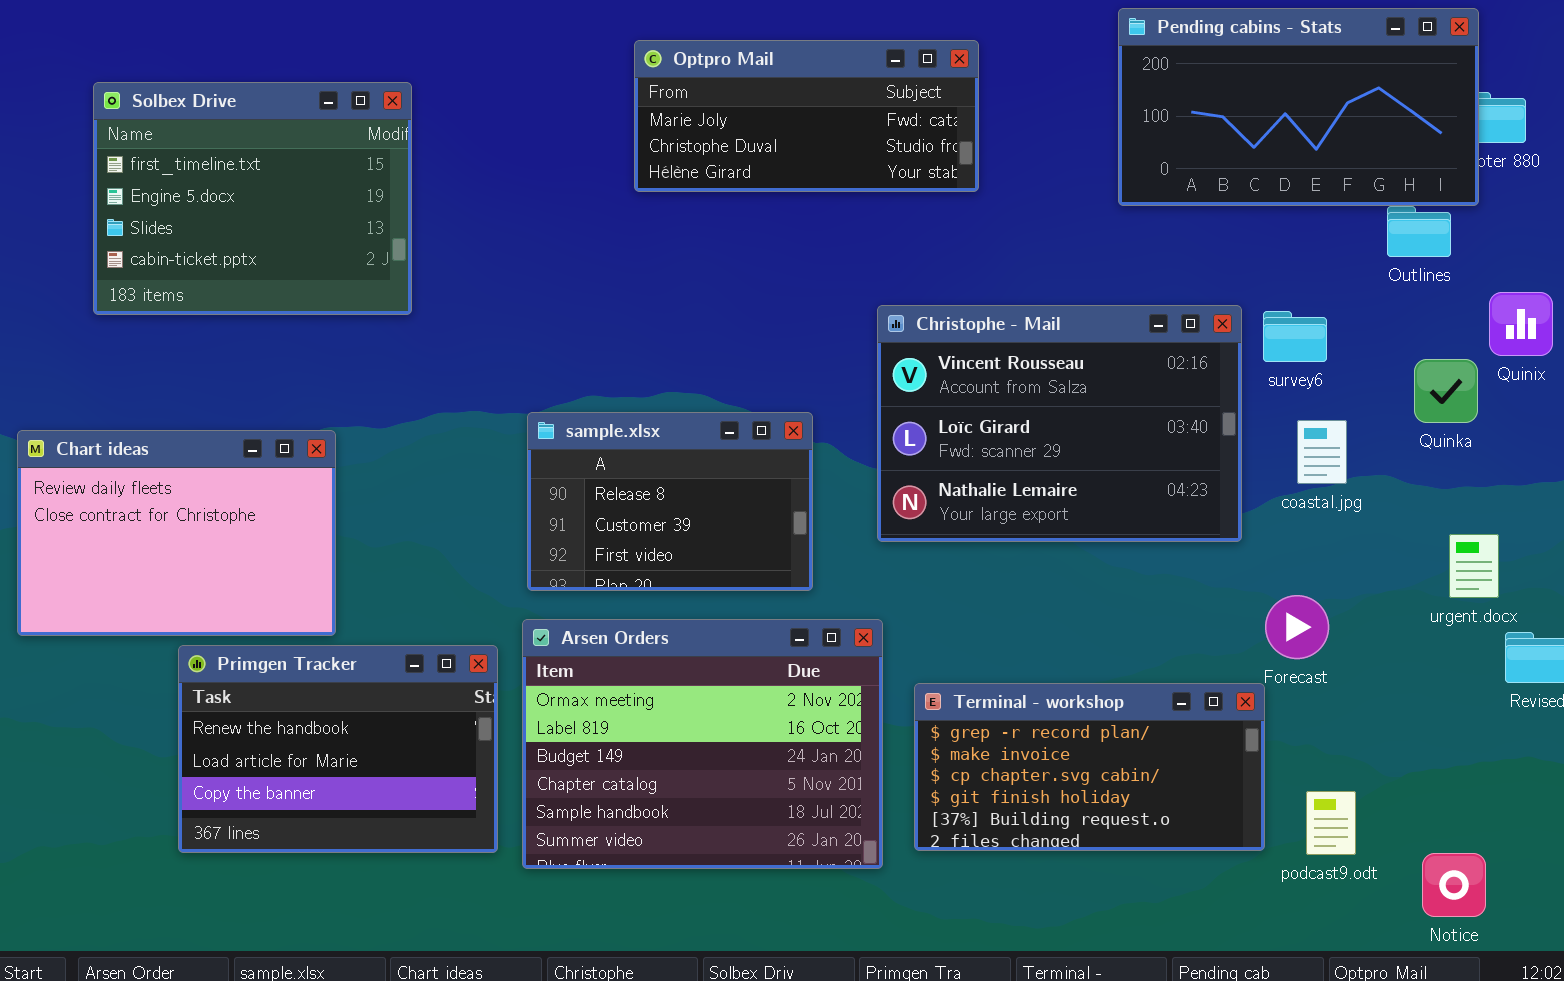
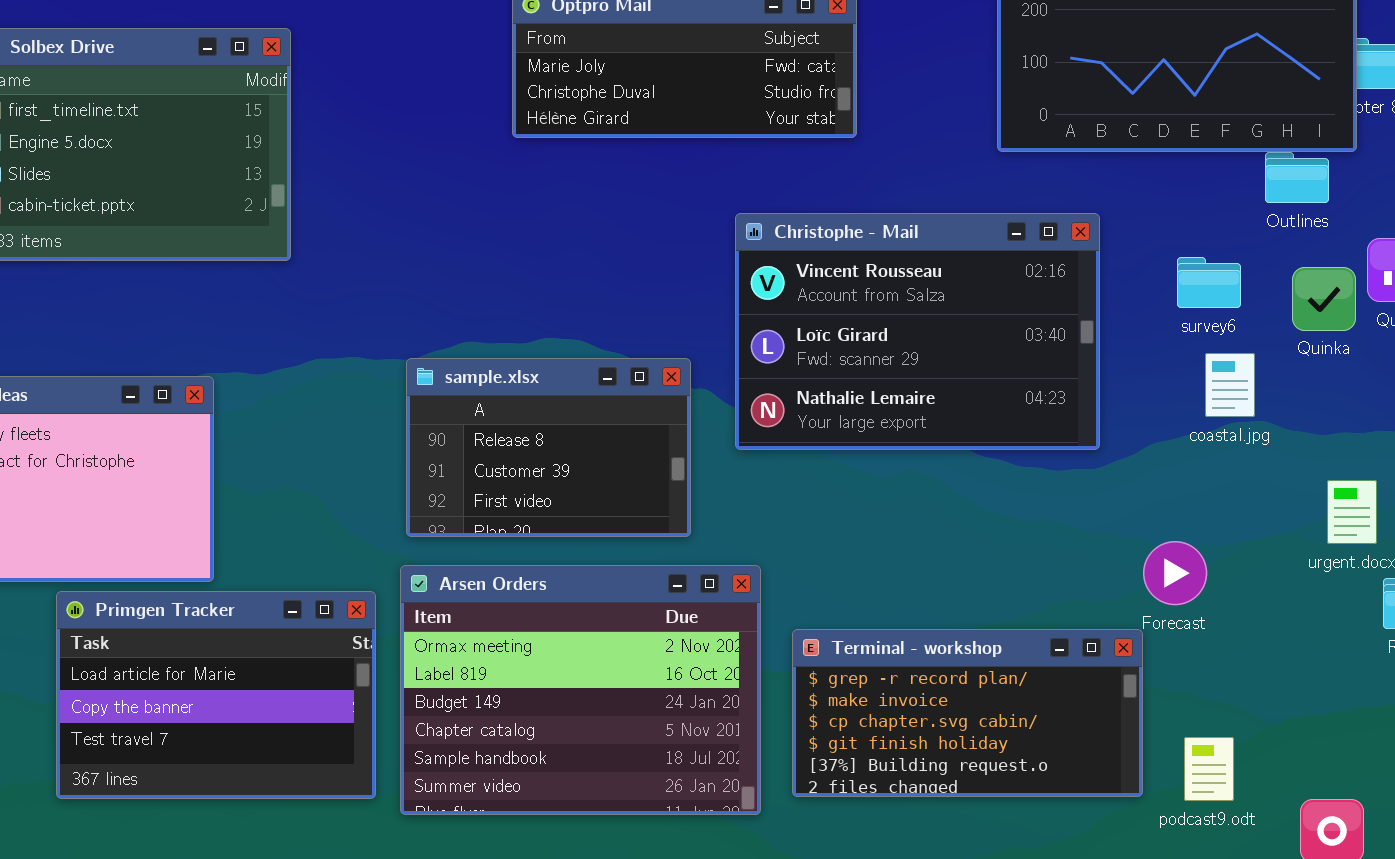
Christophe - Mail: [877,305,1242,542] -> [735,213,1100,450], moved
survey6: [1263,311,1327,362] -> [1177,257,1241,308], moved
Quinka: [1414,359,1478,423] -> [1292,267,1356,331], moved
coastal.jpg: [1297,420,1347,484] -> [1205,353,1255,417], moved
Primgen Tracker: [178,645,498,853] -> [56,591,376,799], scrolled down 1 row

